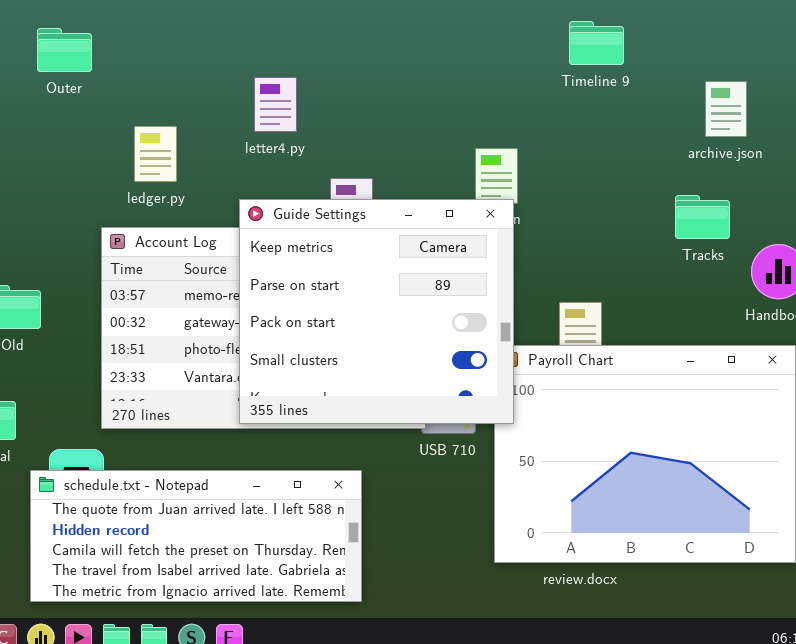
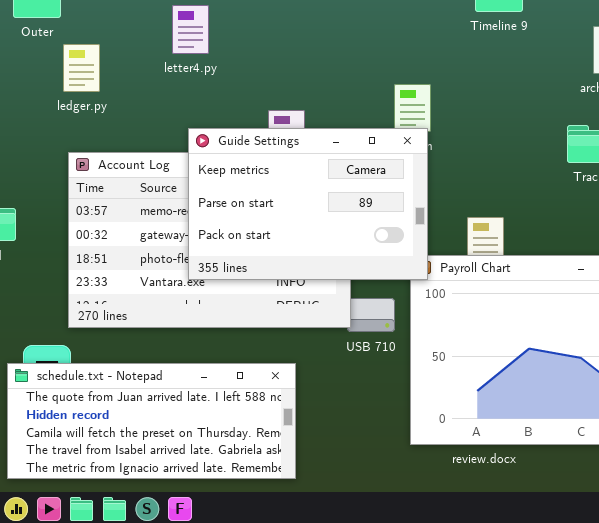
letter4.py: [254,77,297,132] -> [172,5,209,54], moved
ledger.py: [134,126,177,182] -> [63,44,100,92], moved
Guide Settings: [239,199,514,424] -> [188,128,428,280], resized

